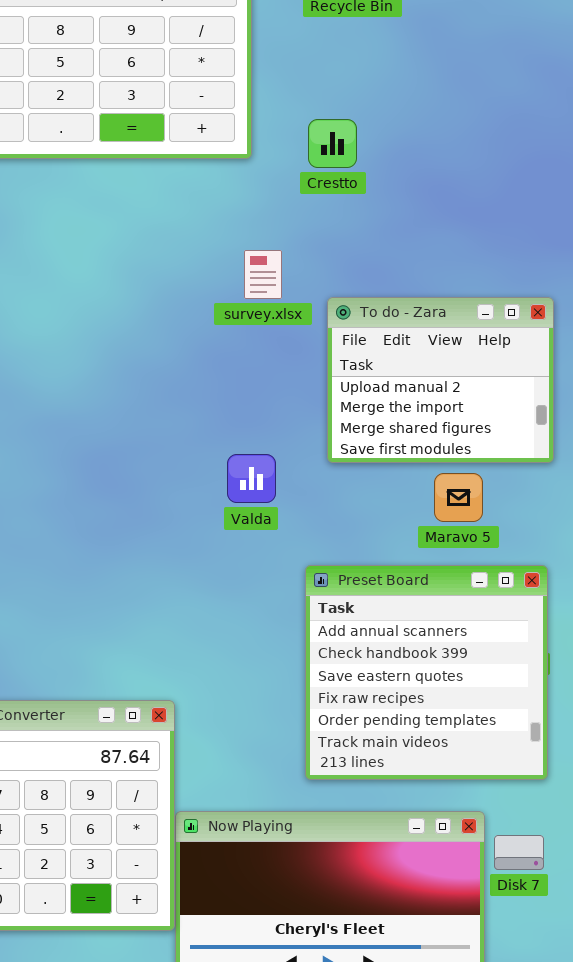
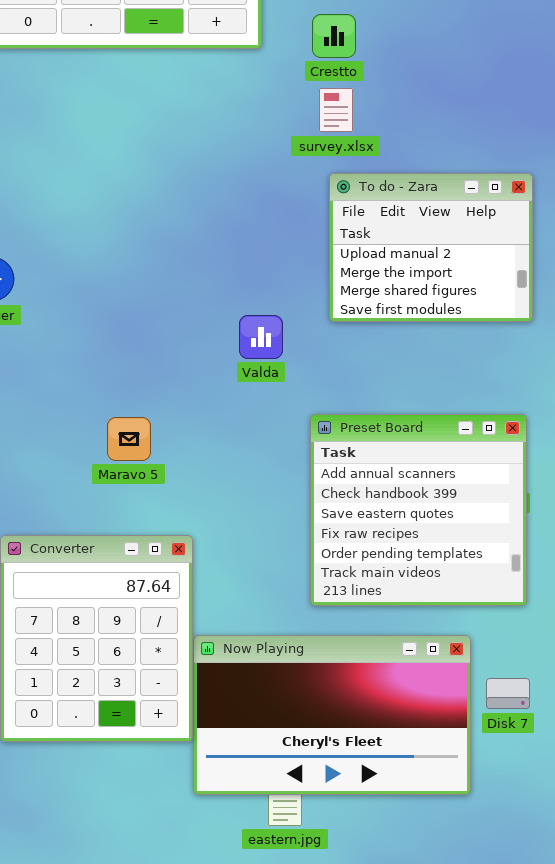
survey.xlsx: [244,250,282,299] -> [319,88,353,132], moved
Maravo 5: [434,473,483,522] -> [107,417,151,461], moved
Disk 7: [494,835,544,870] -> [486,678,530,709], moved

